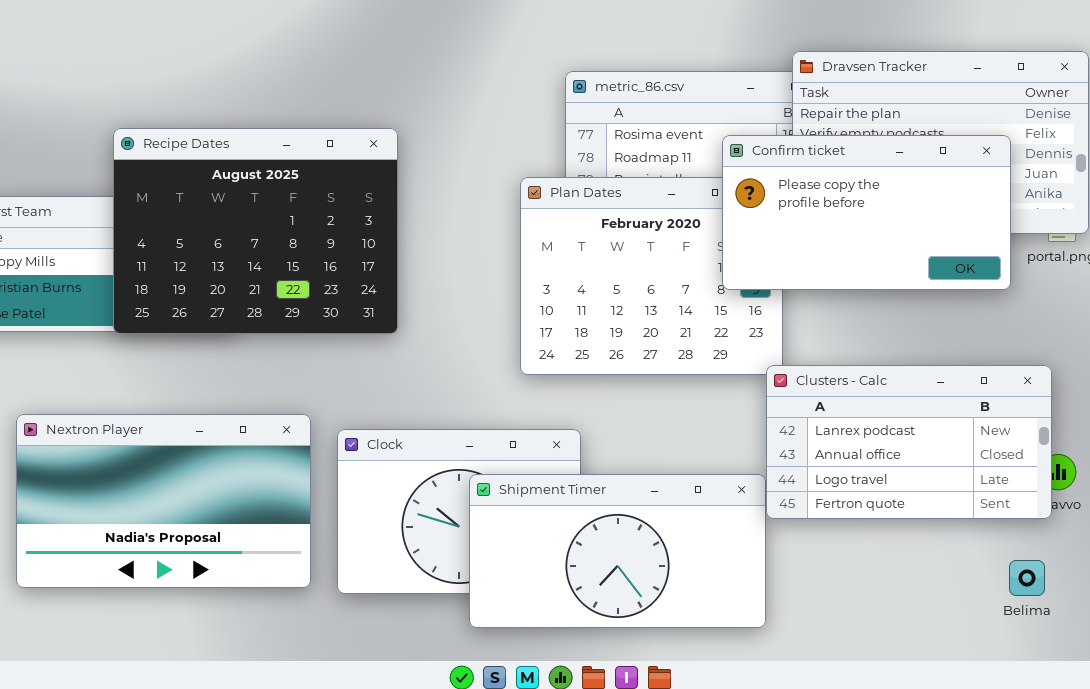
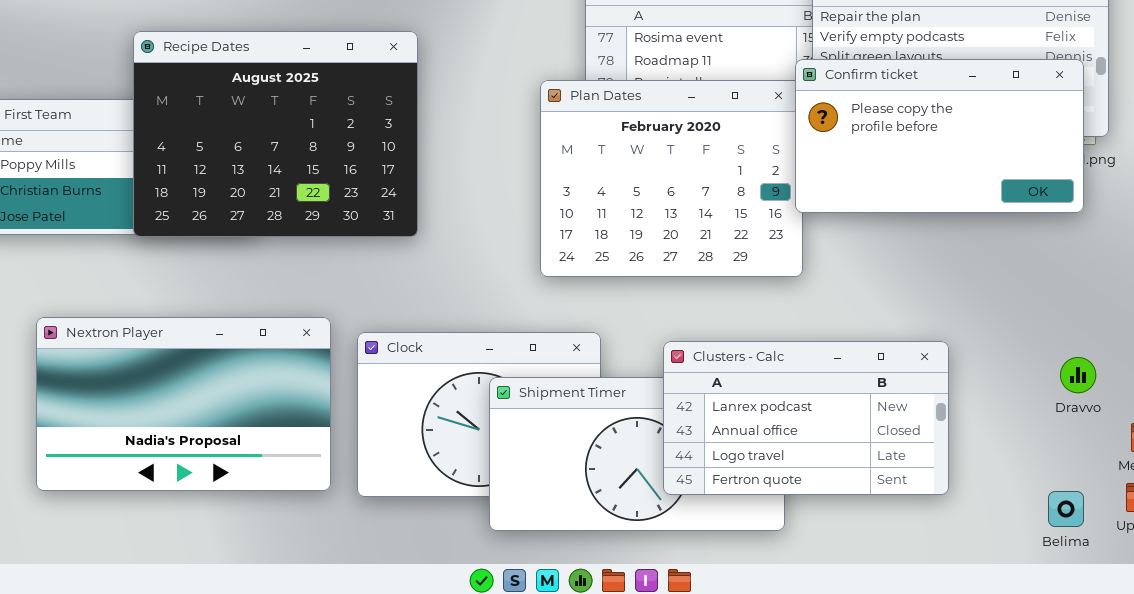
Confirm ticket: [722,135,1011,290] -> [795,59,1084,213], moved
Clusters - Calc: [766,365,1052,519] -> [663,341,949,495], moved
Belima: [1009,560,1045,596] -> [1048,491,1084,527], moved

